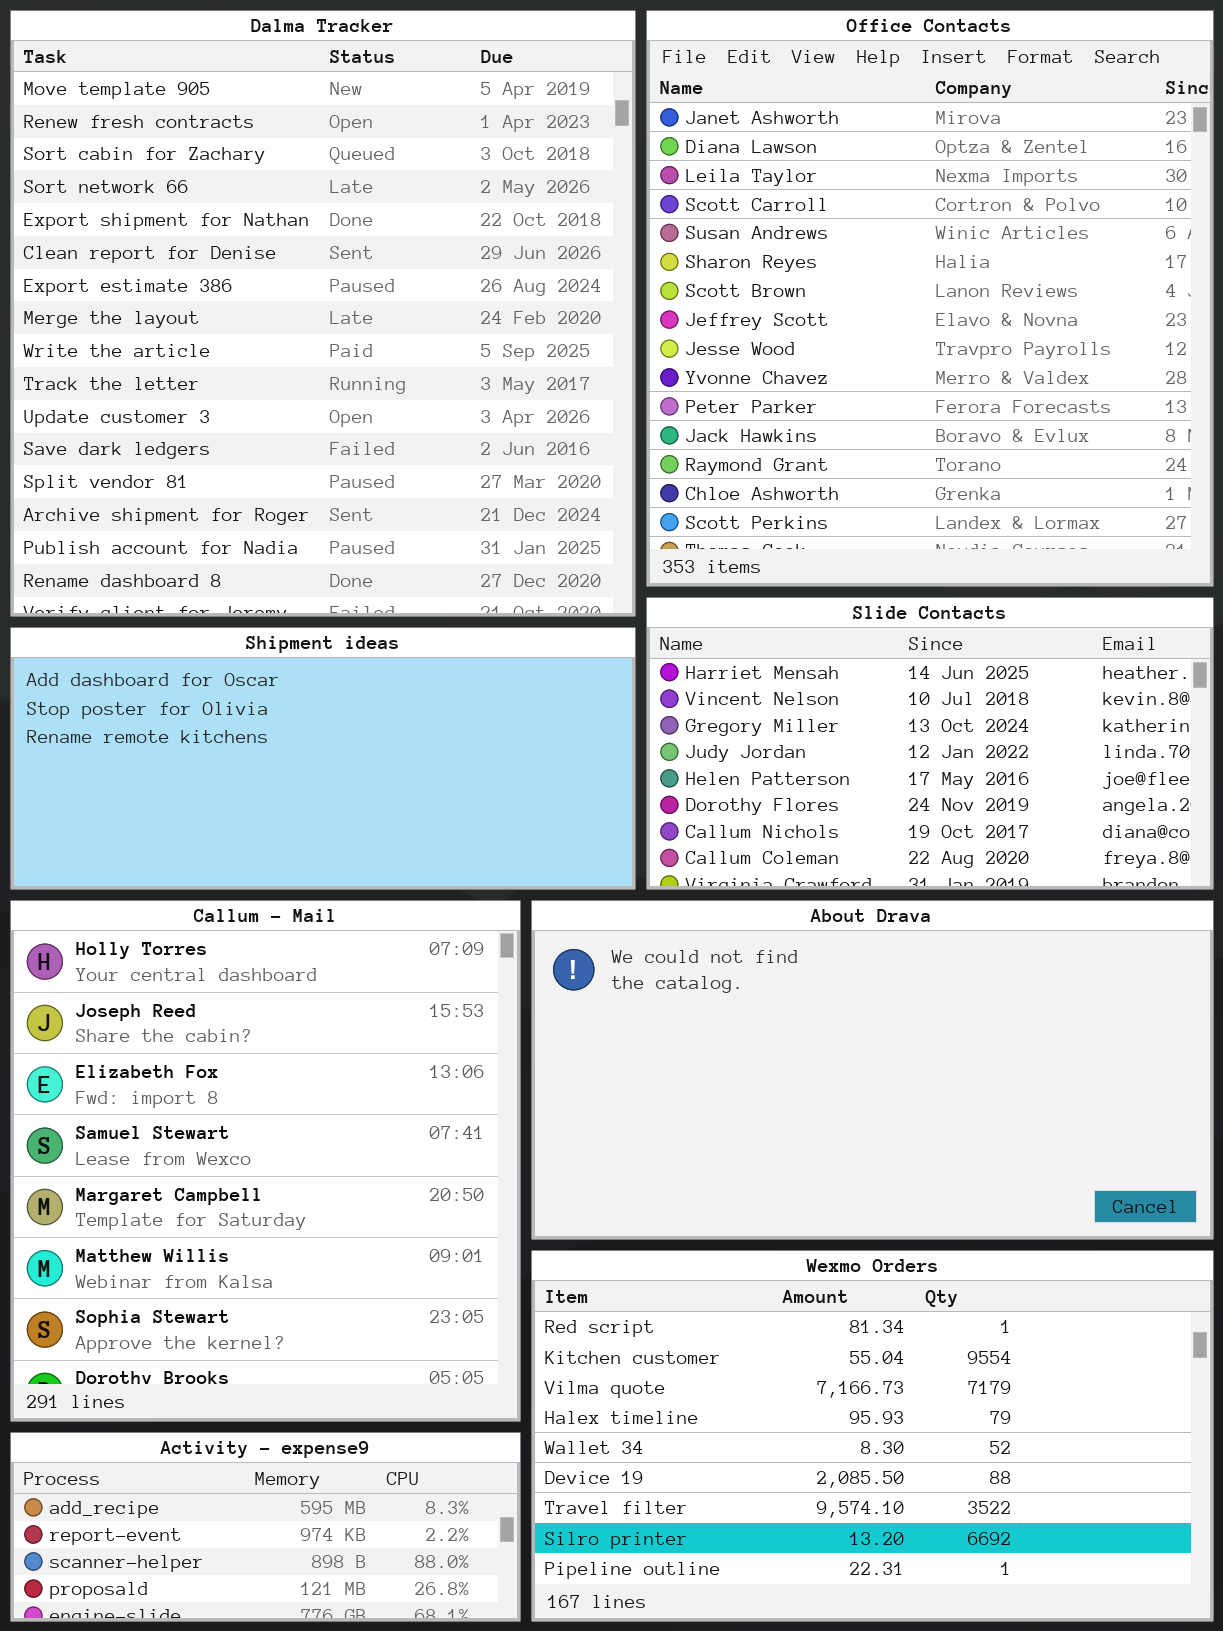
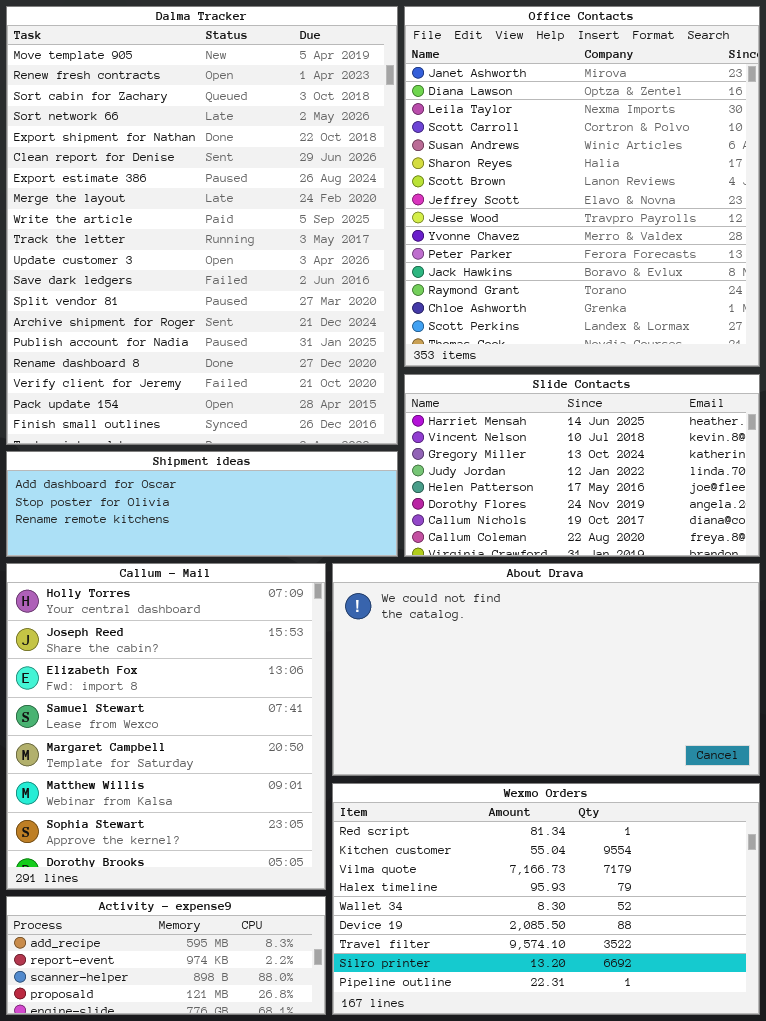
Dalma Tracker: [10,10,636,617] -> [6,6,398,445], resized
Shipment ideas: [10,627,636,890] -> [6,451,398,557], resized

